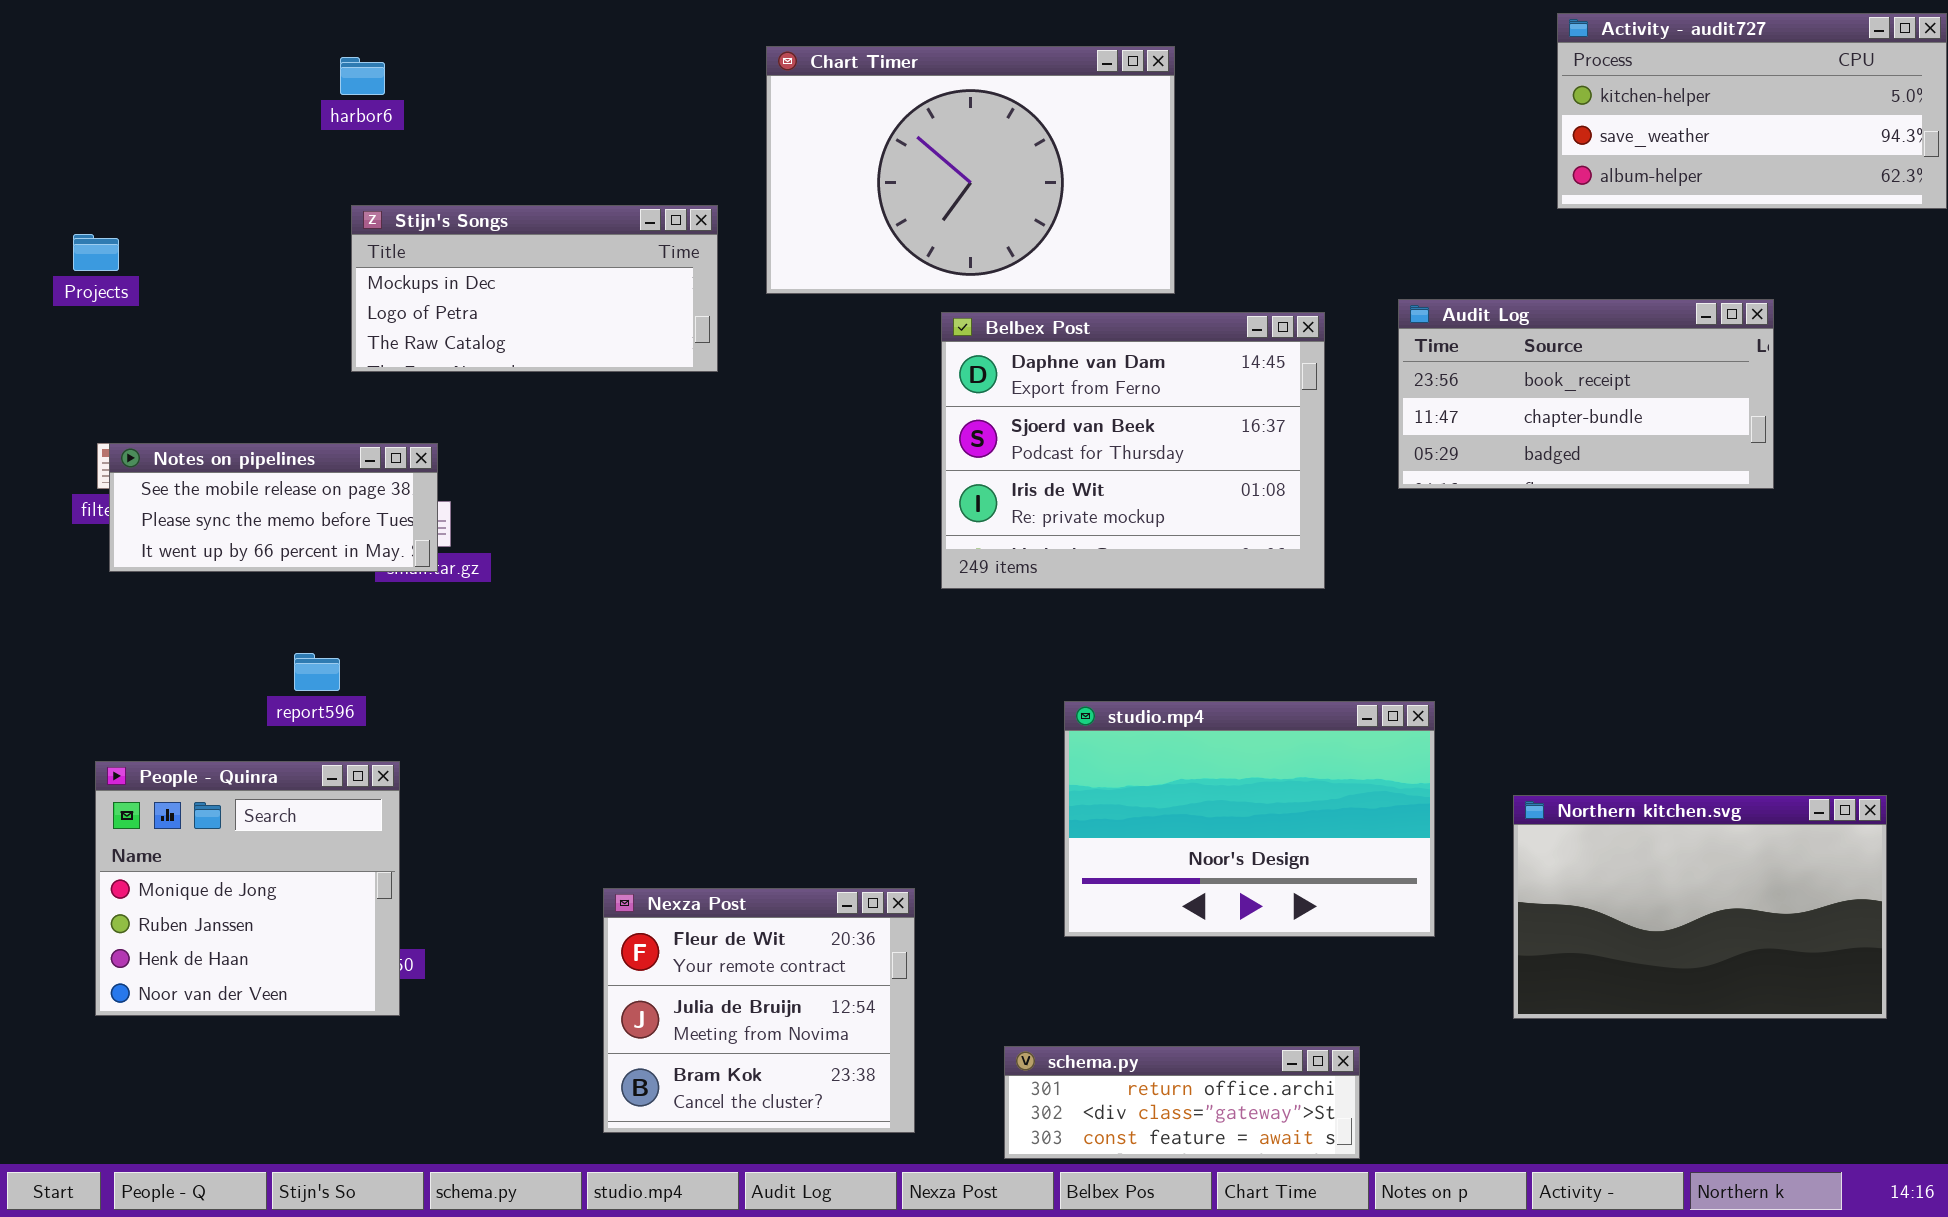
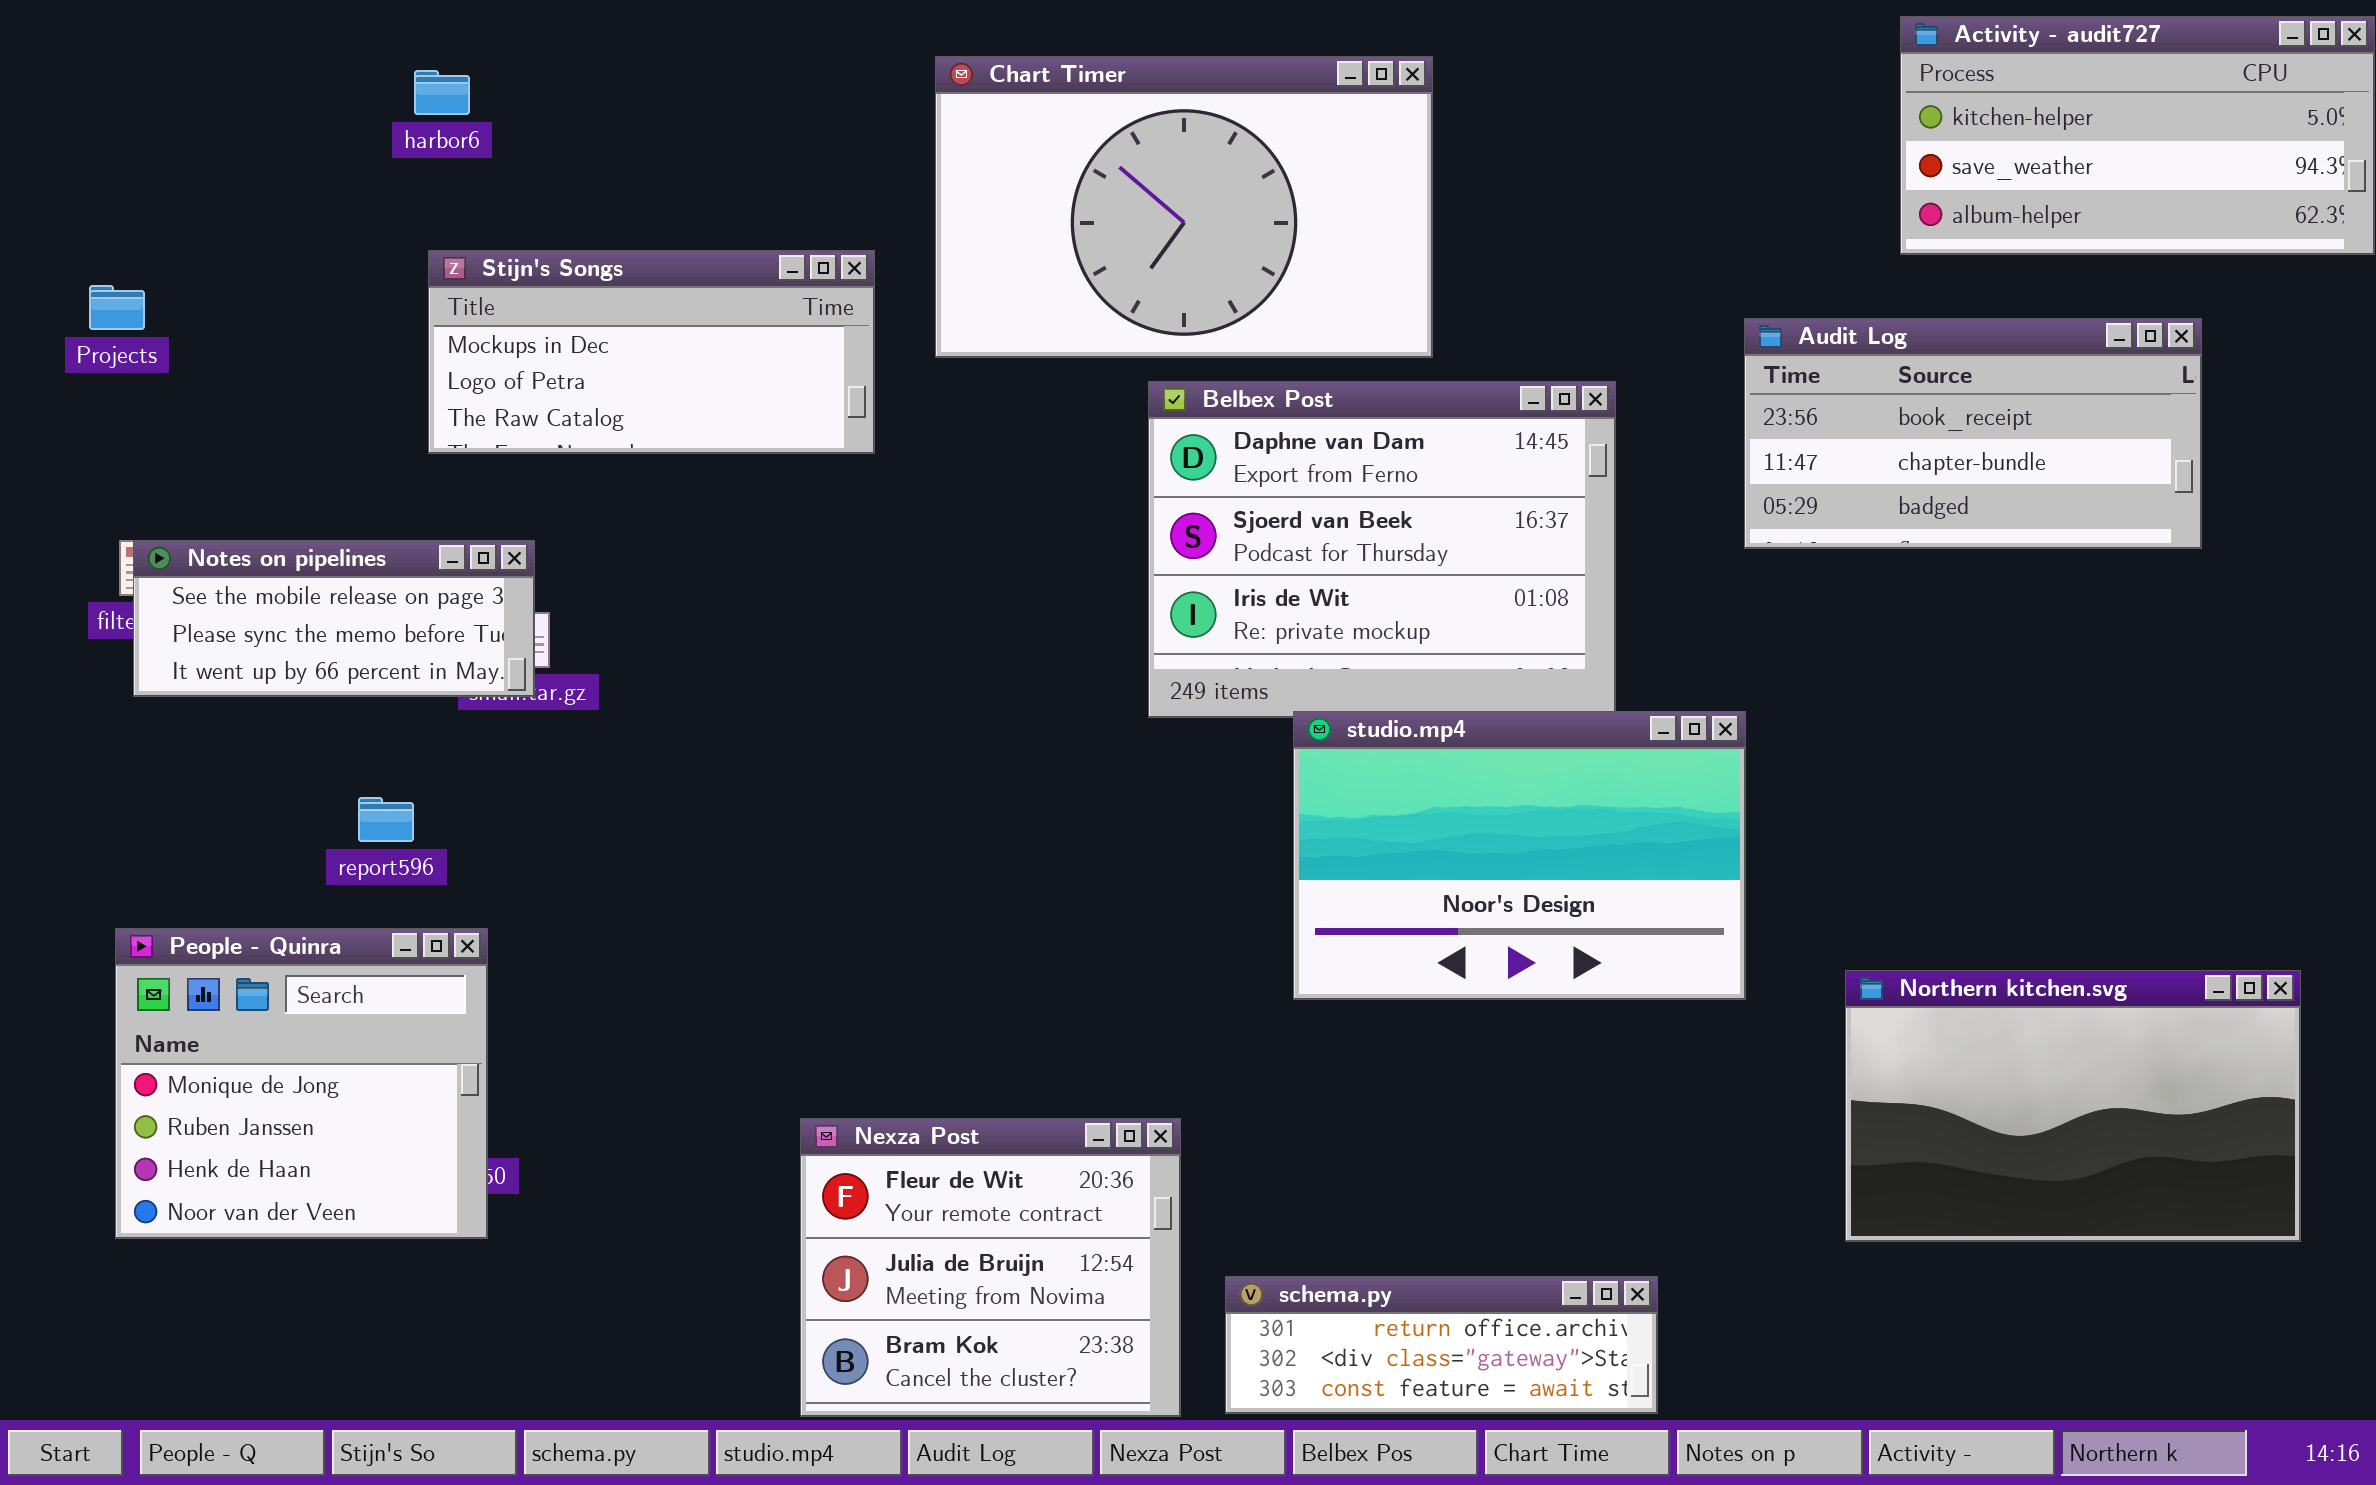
Audit Log: [1398,299,1774,489] -> [1744,318,2202,549], moved
studio.mp4: [1064,701,1435,937] -> [1293,711,1746,1000], moved
Nexza Post: [603,888,915,1133] -> [800,1118,1181,1417], moved

